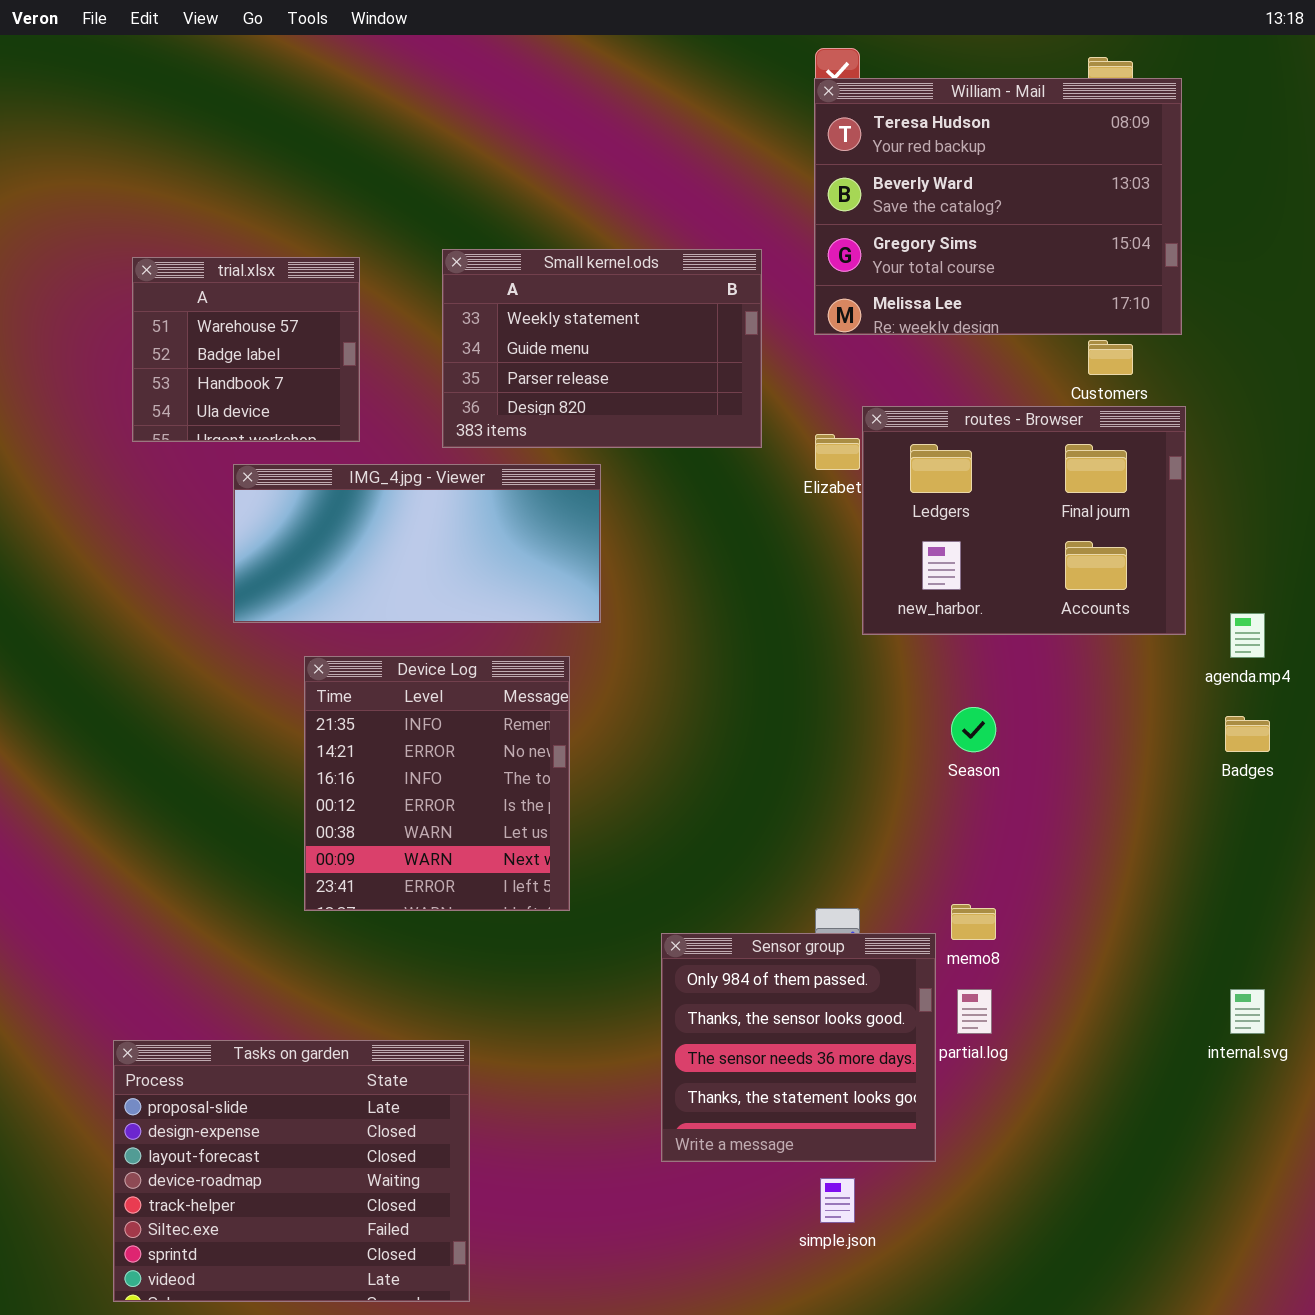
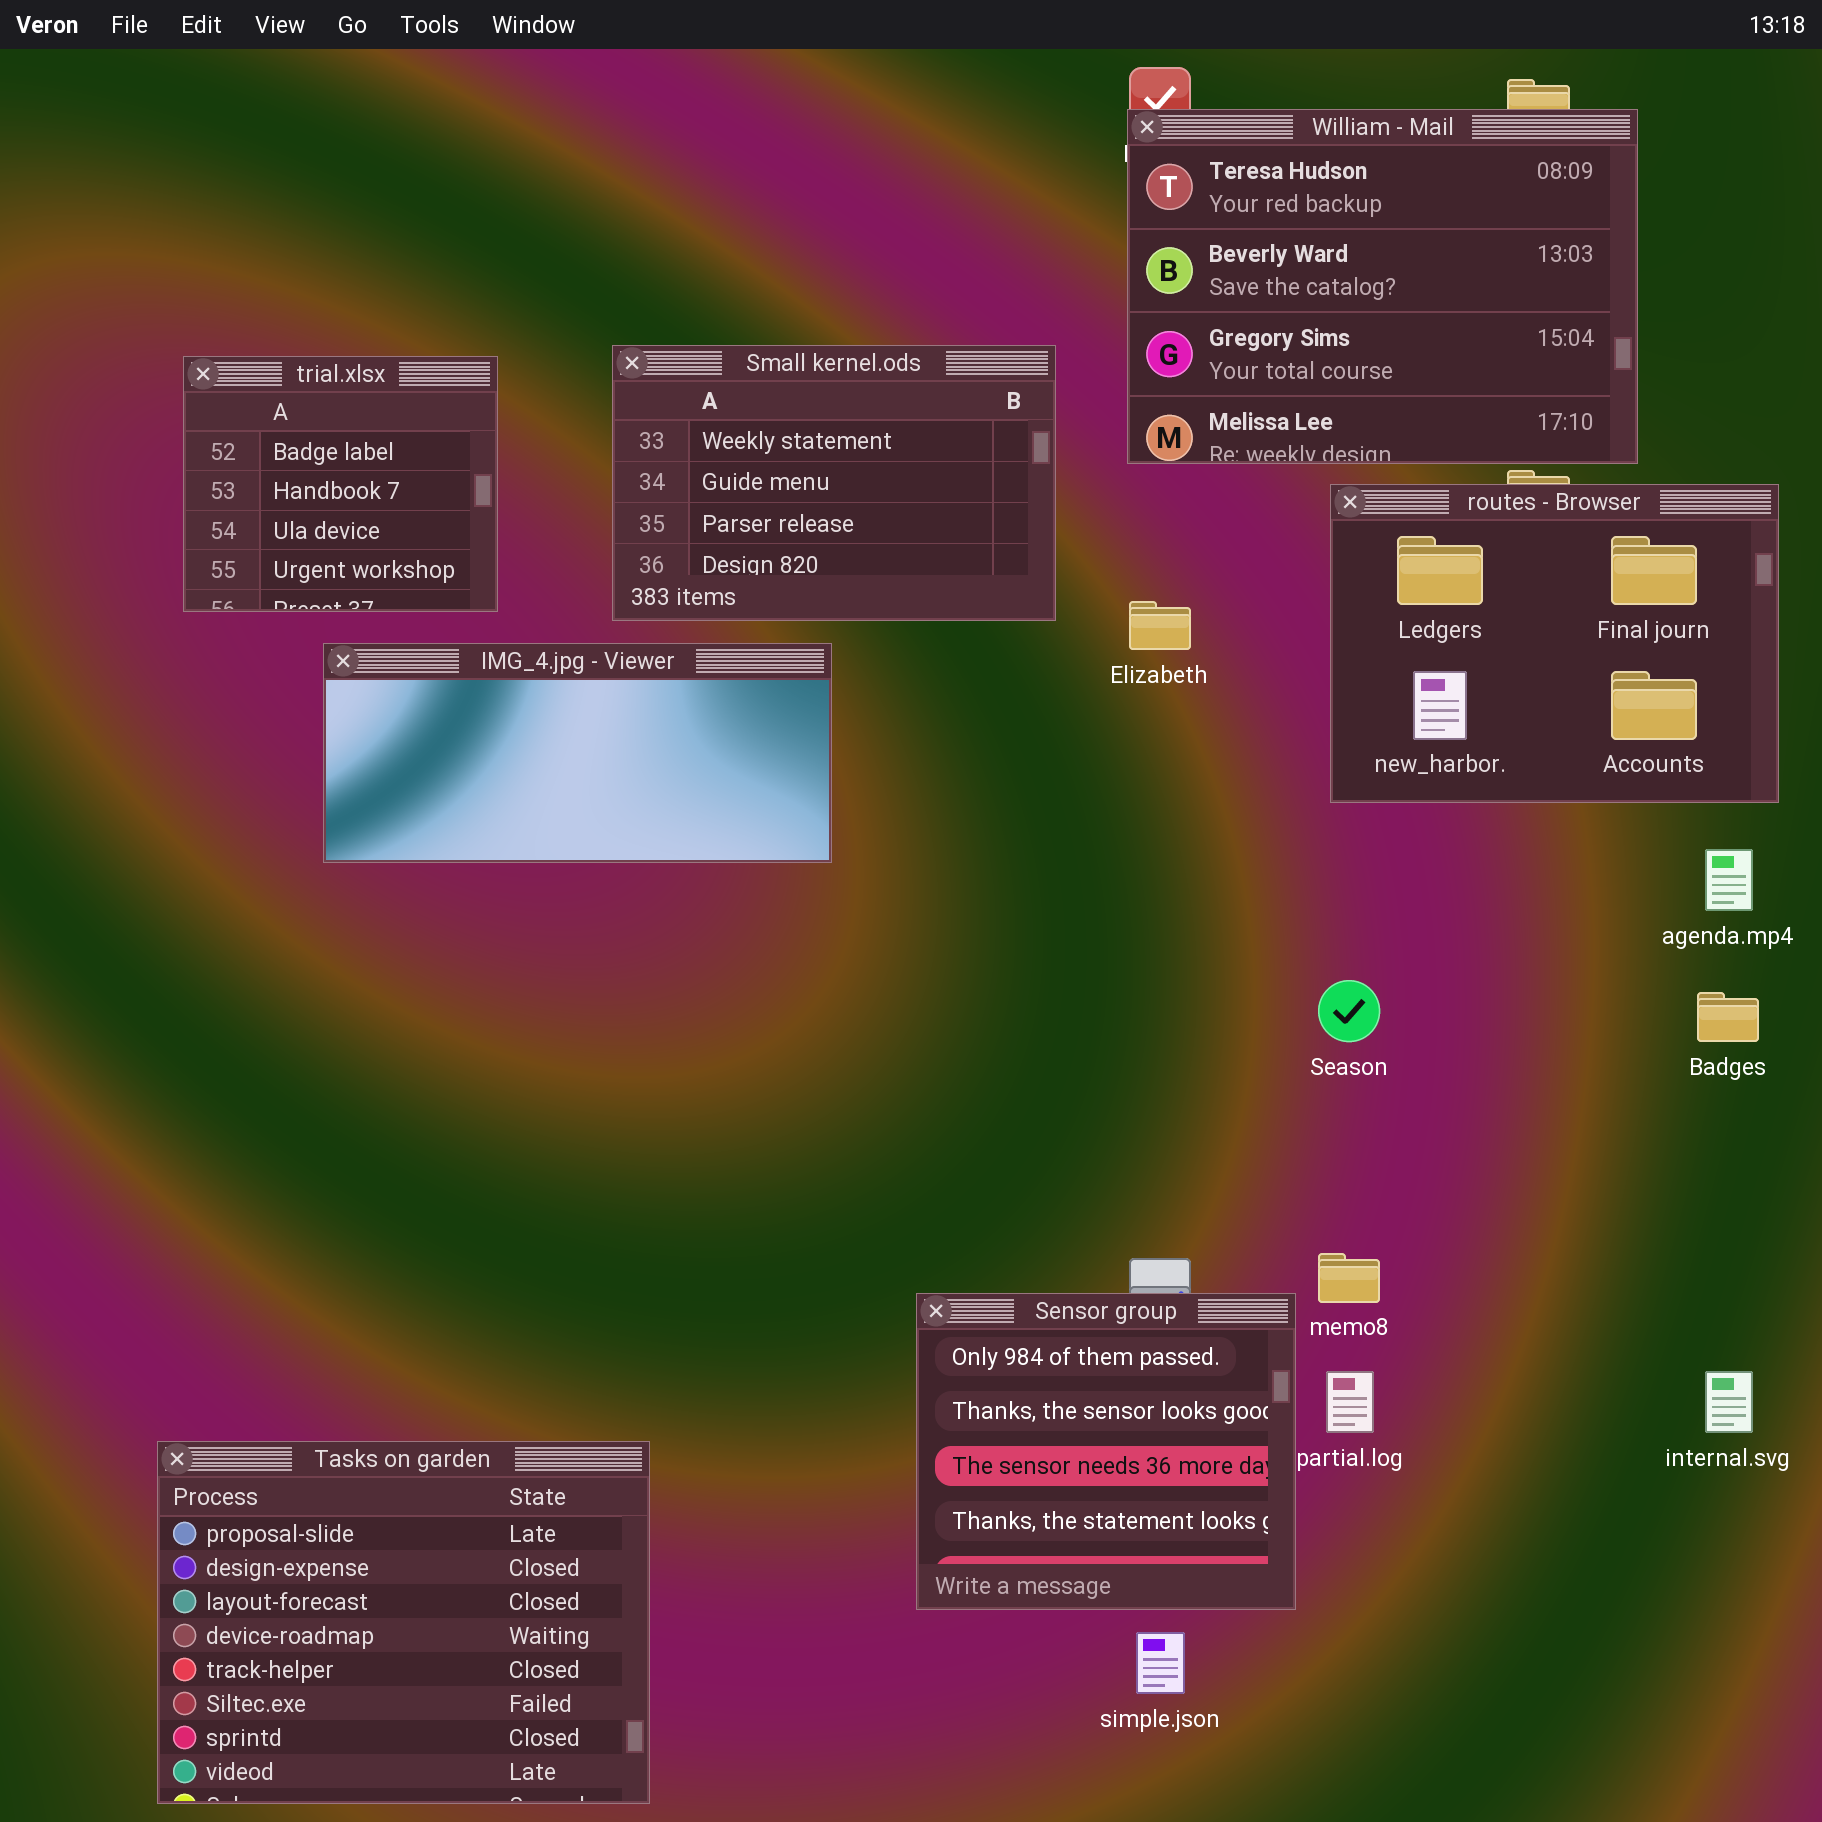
trial.xlsx: [132,257,360,442] -> [183,356,498,612], scrolled down 1 row
routes - Browser: [862,406,1186,635] -> [1330,484,1779,803], moved
Device Log: [304,656,570,911] -> none, closed

